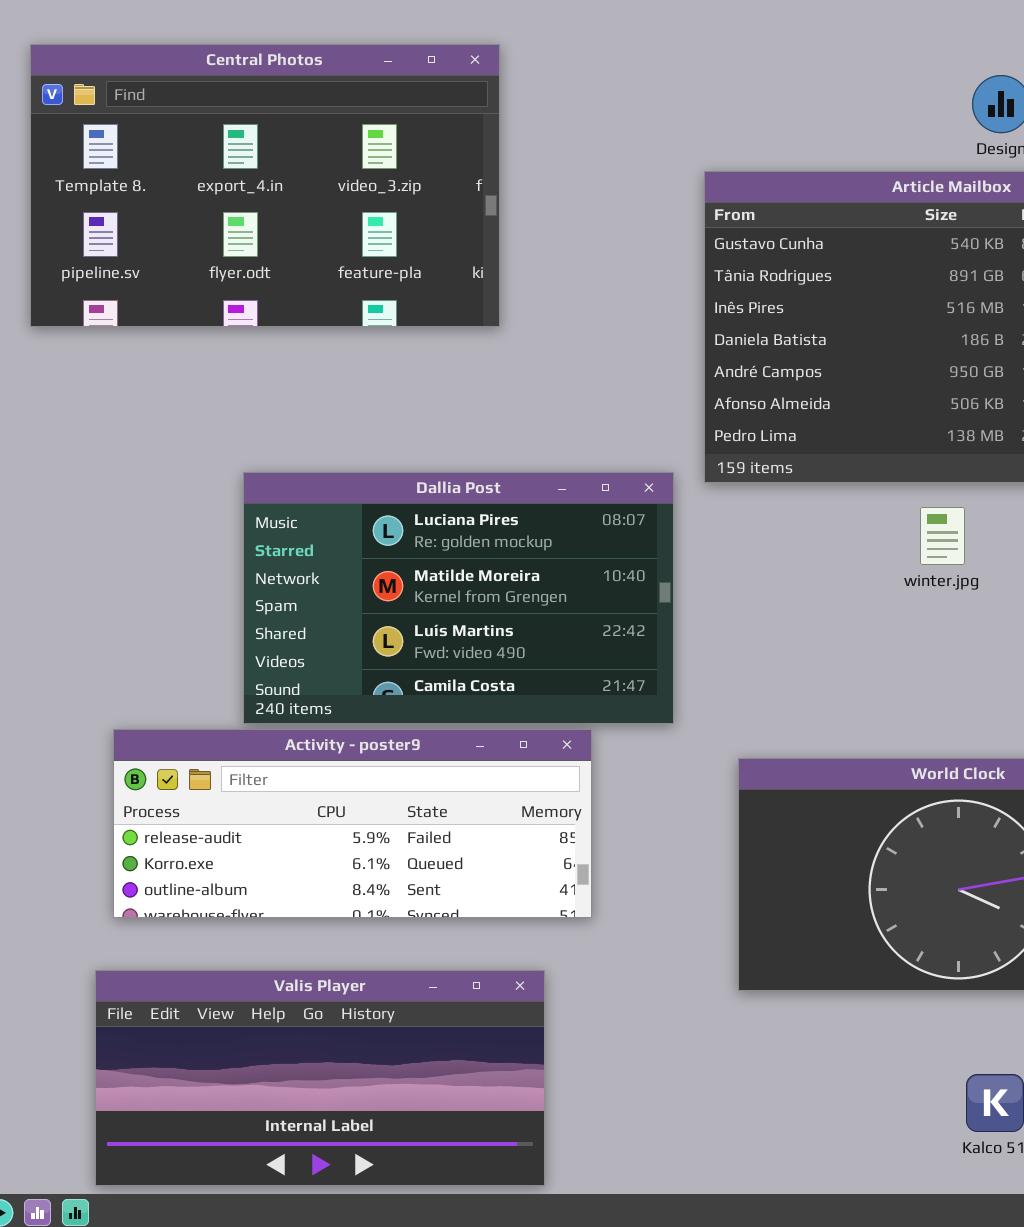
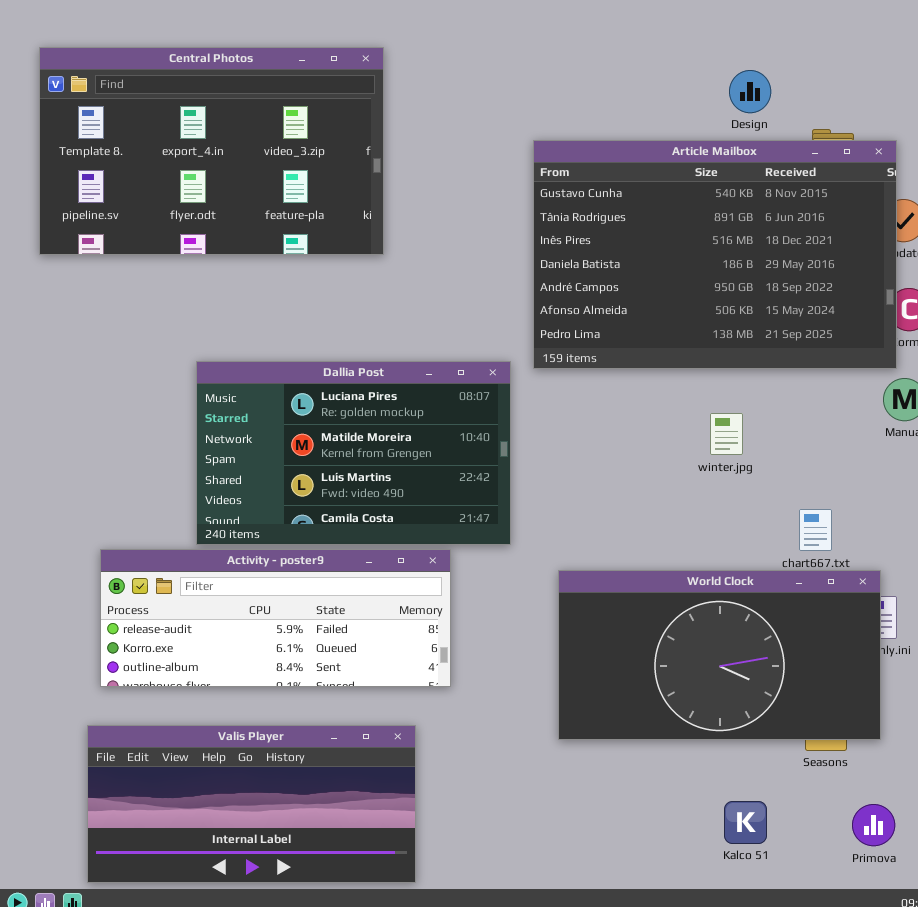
winter.jpg: [920,507,965,565] -> [710,413,743,455], moved

